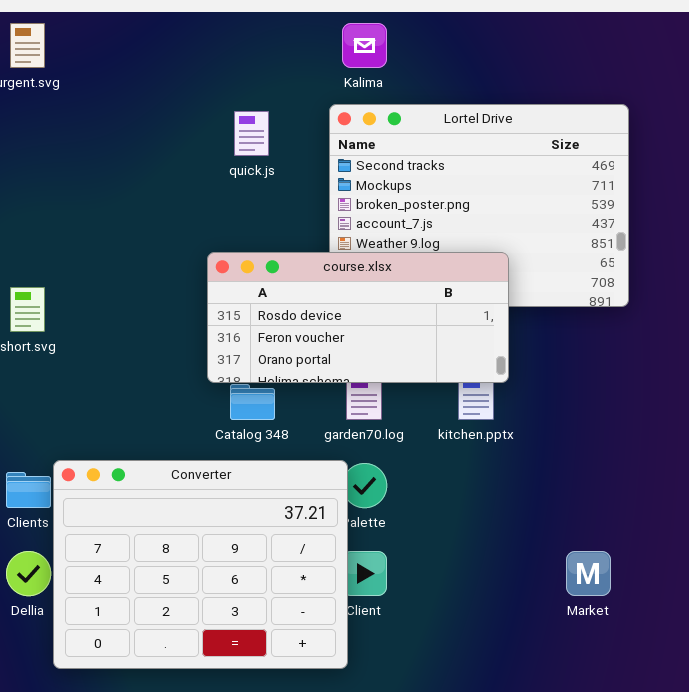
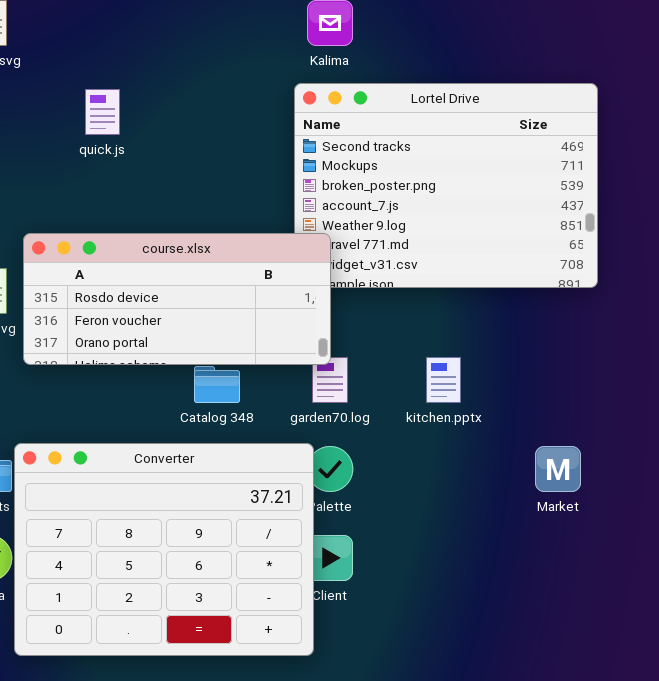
quick.js: [234,111,269,156] -> [85,89,120,135], moved
course.xlsx: [207,252,509,383] -> [23,233,331,365], moved
Market: [566,551,611,596] -> [535,446,581,492], moved

